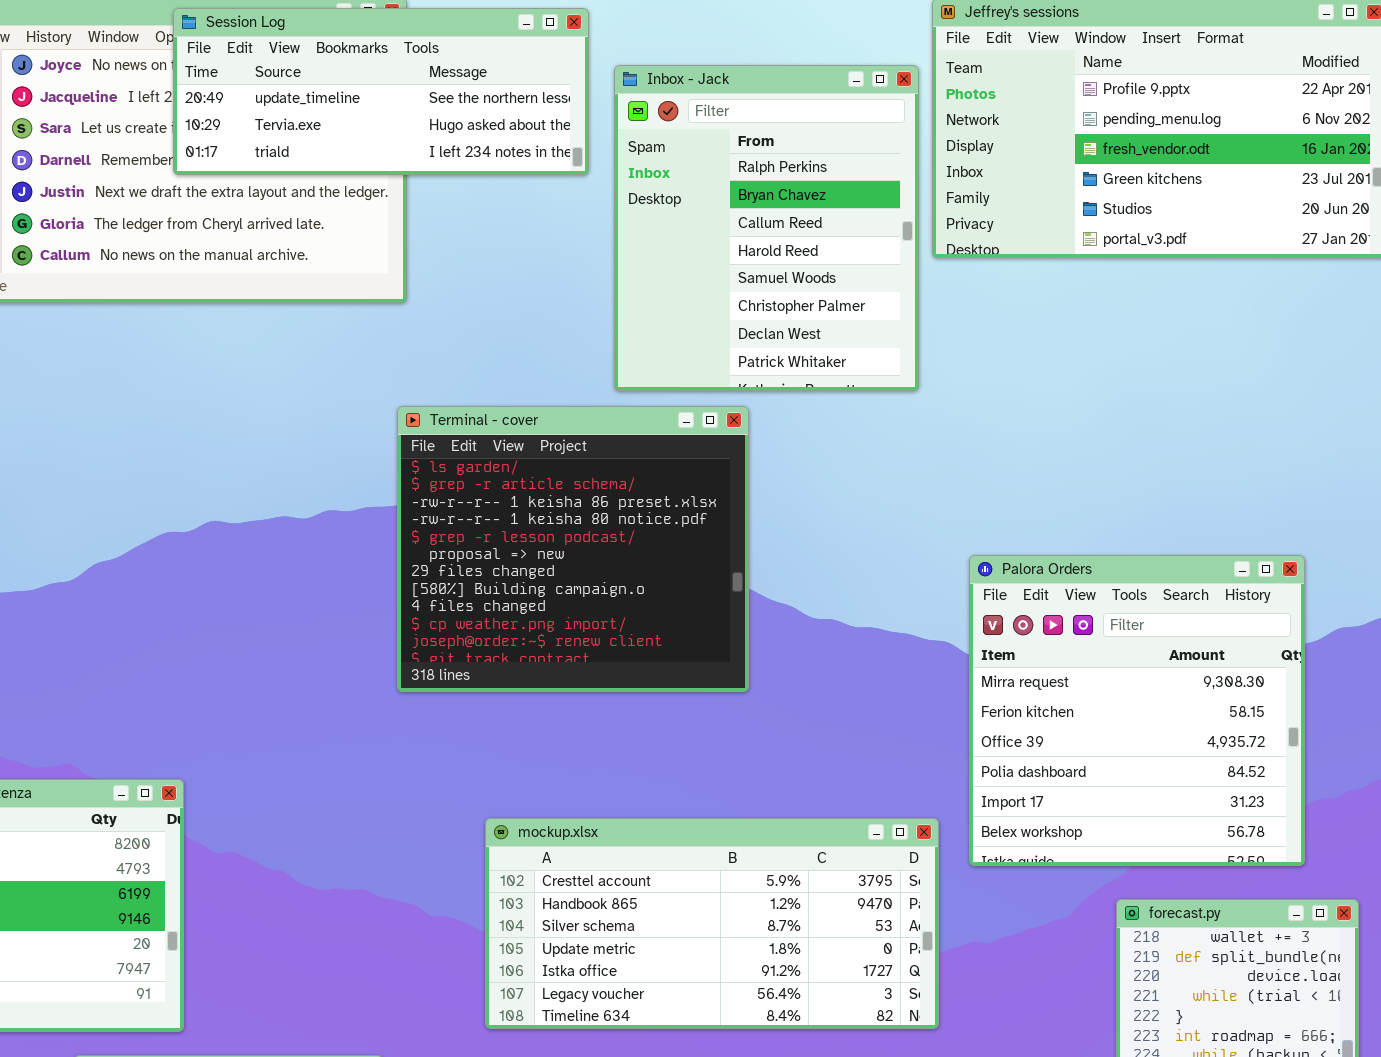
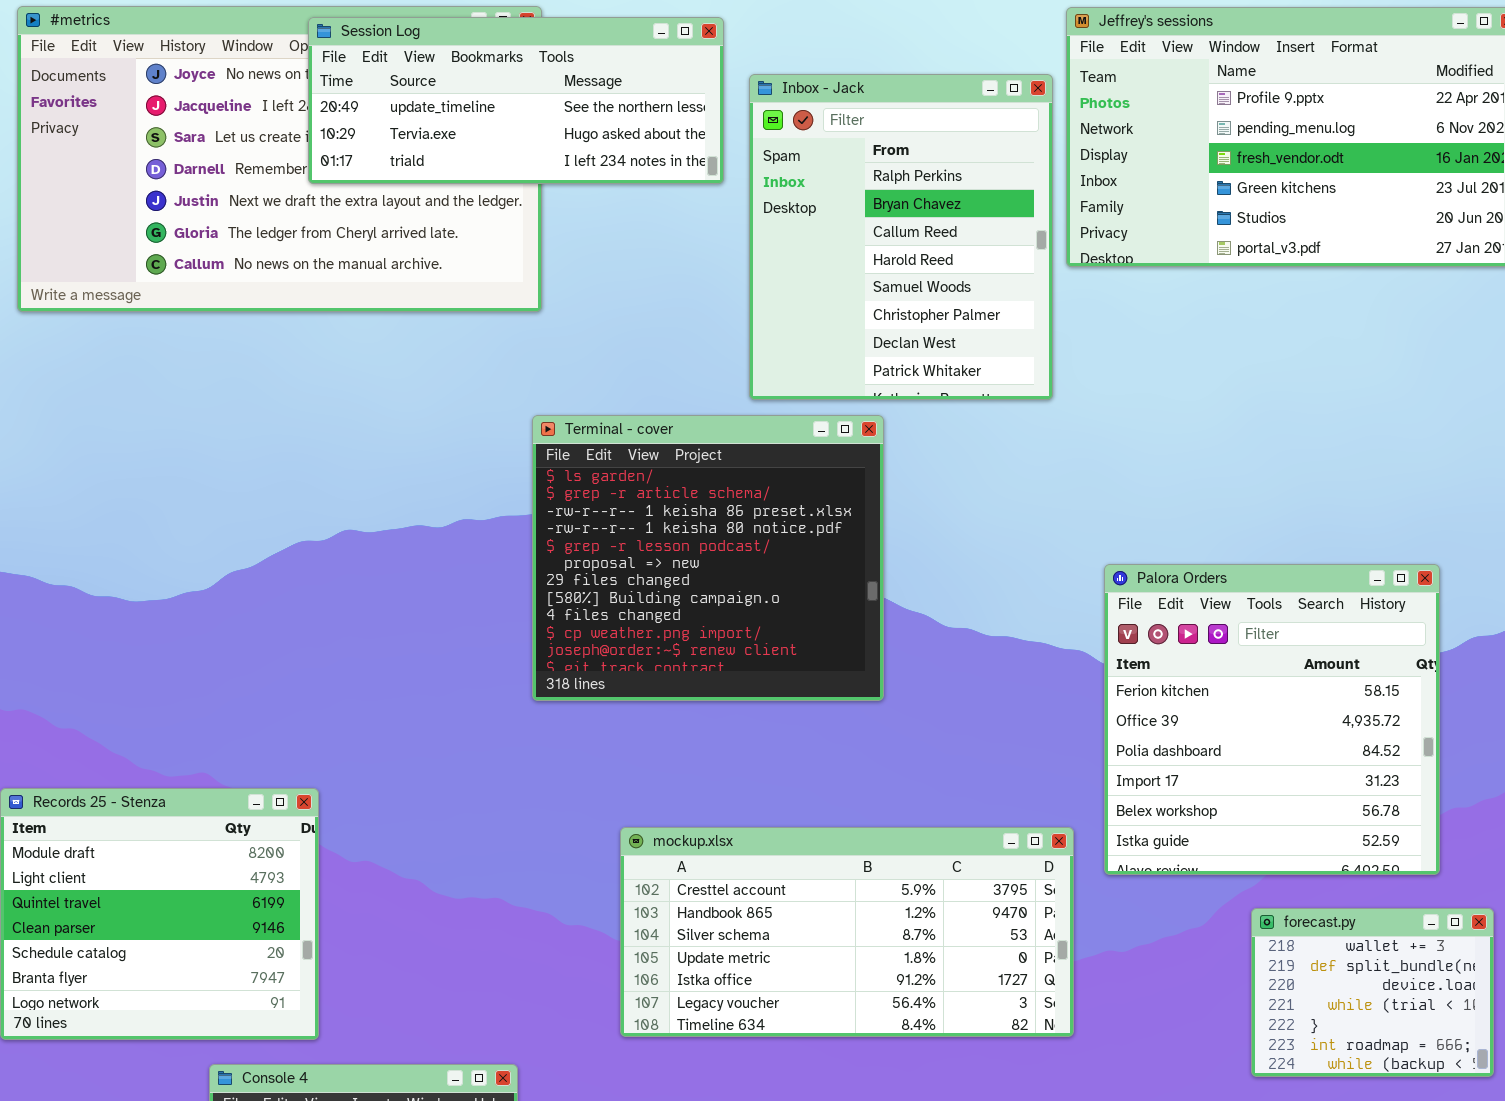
Palora Orders: [969,555,1305,866] -> [1104,564,1440,875], scrolled down 1 row

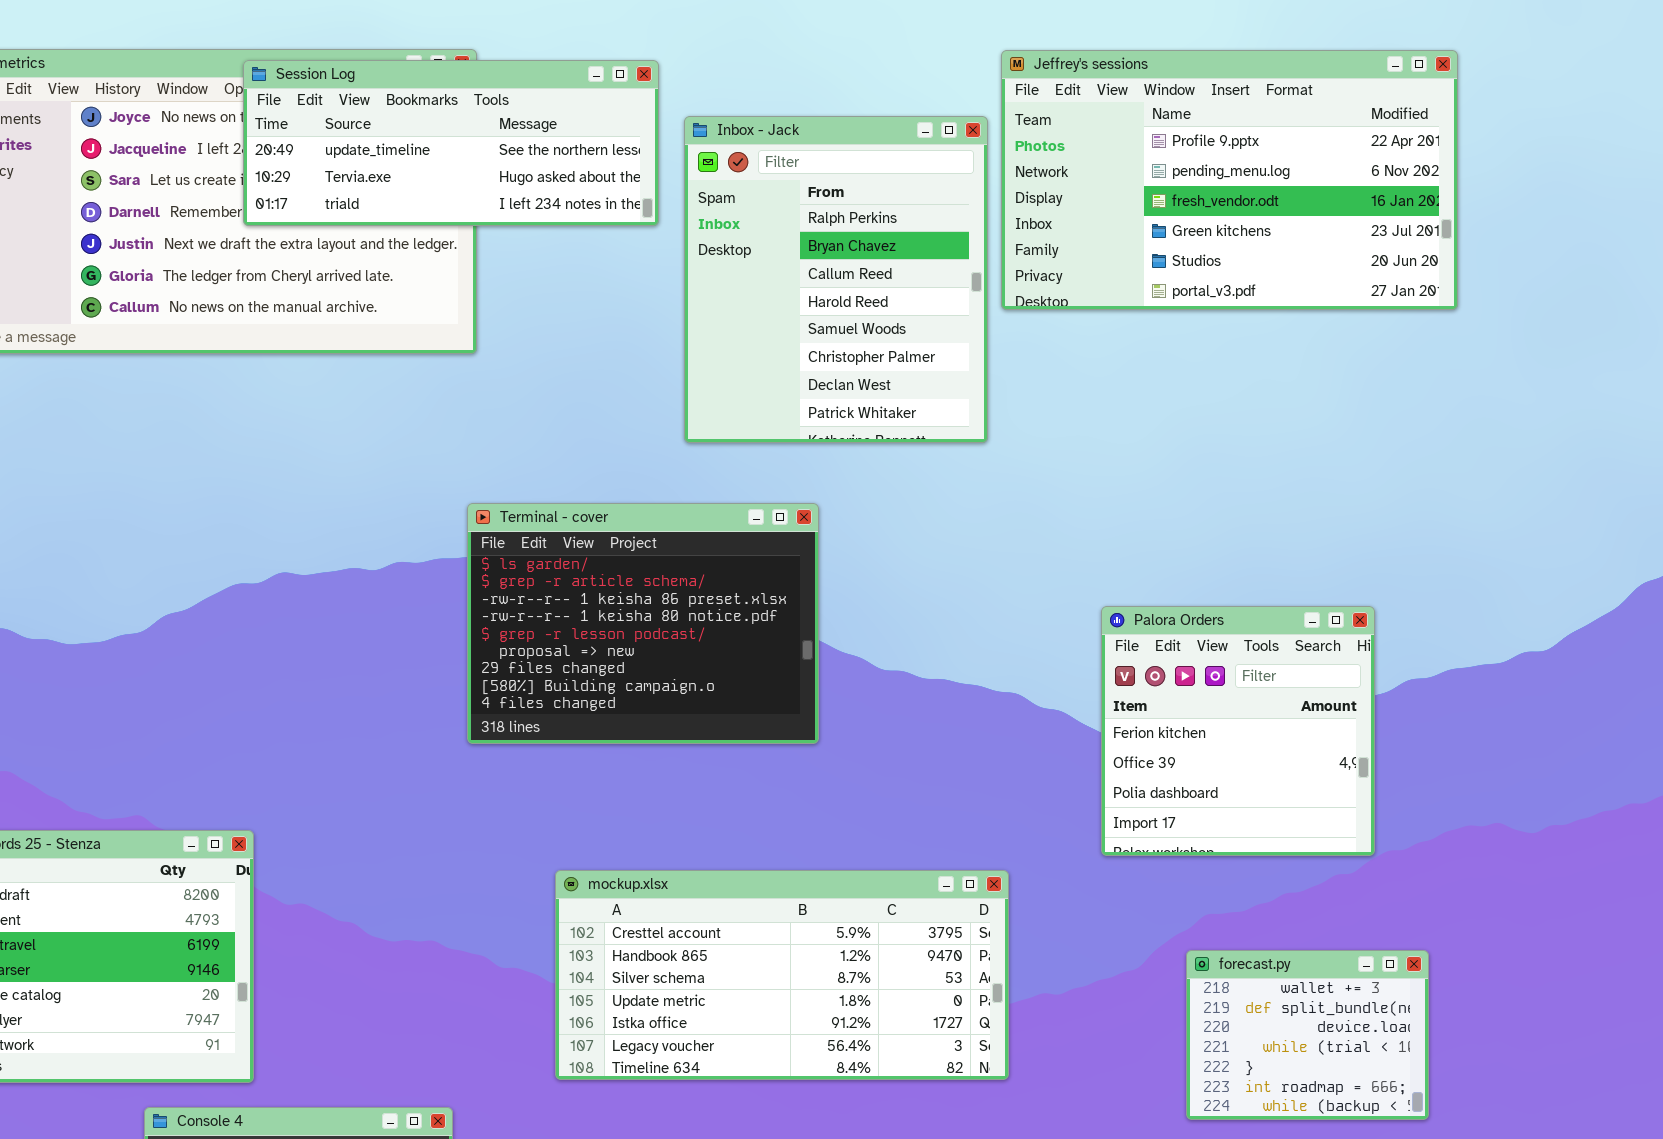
Terminal - cover: [532,415,884,701] -> [467,503,819,744], resized
Palora Orders: [1104,564,1440,875] -> [1101,606,1375,856], resized

